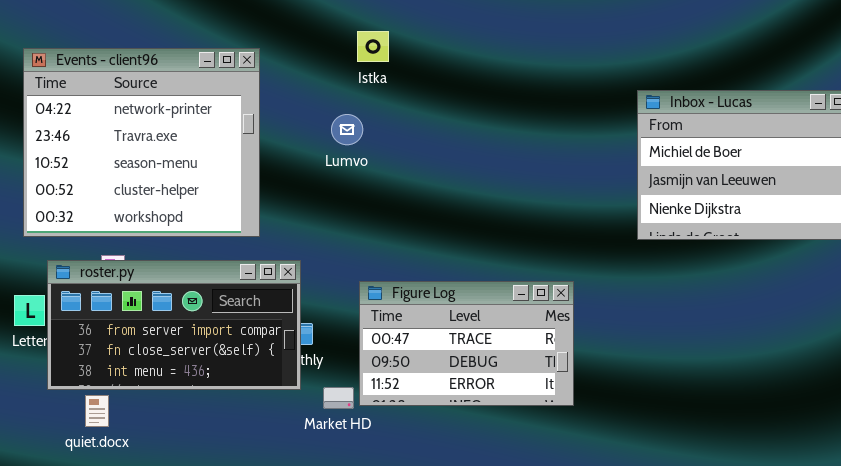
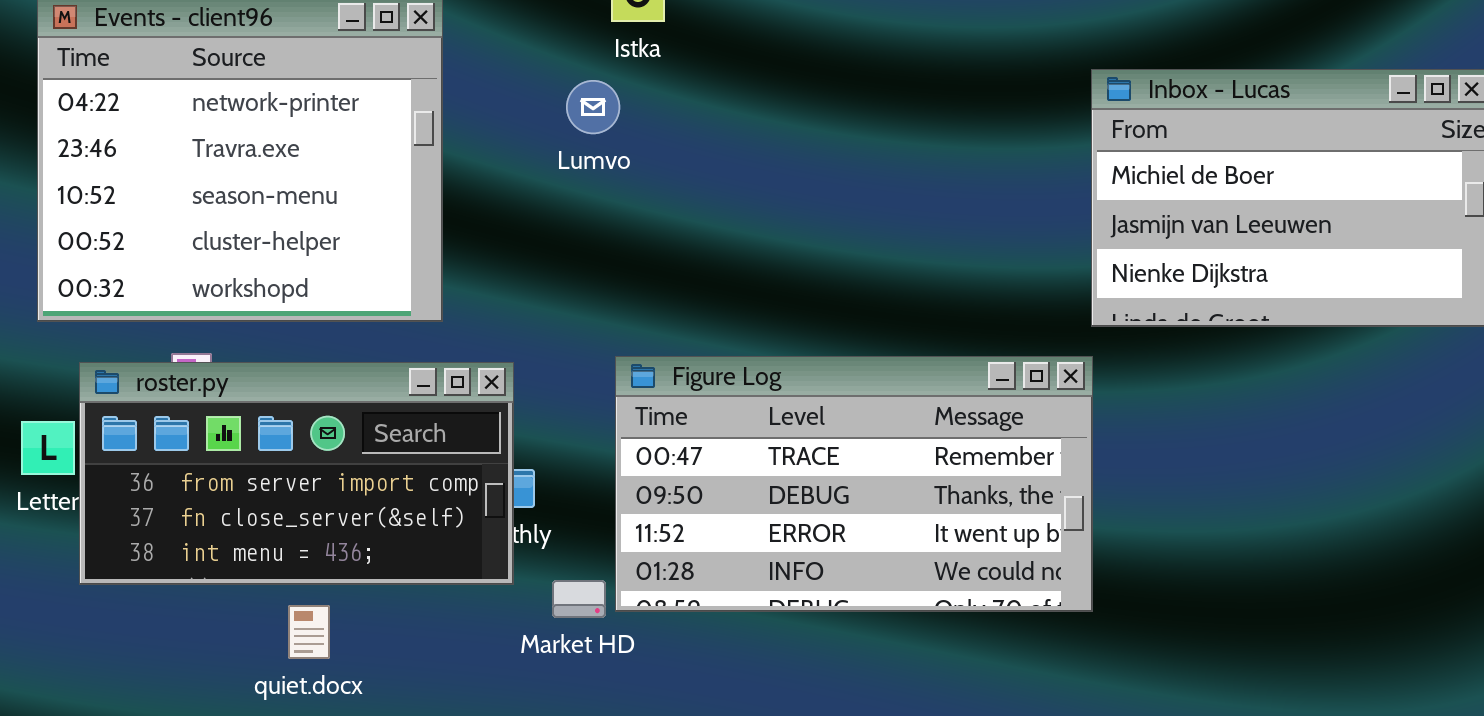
Lumvo: [331,114,363,145] -> [566,80,620,134], moved
Figure Log: [359,281,574,406] -> [615,356,1093,612], resized
quiet.docx: [85,395,109,427] -> [288,605,330,659], moved

